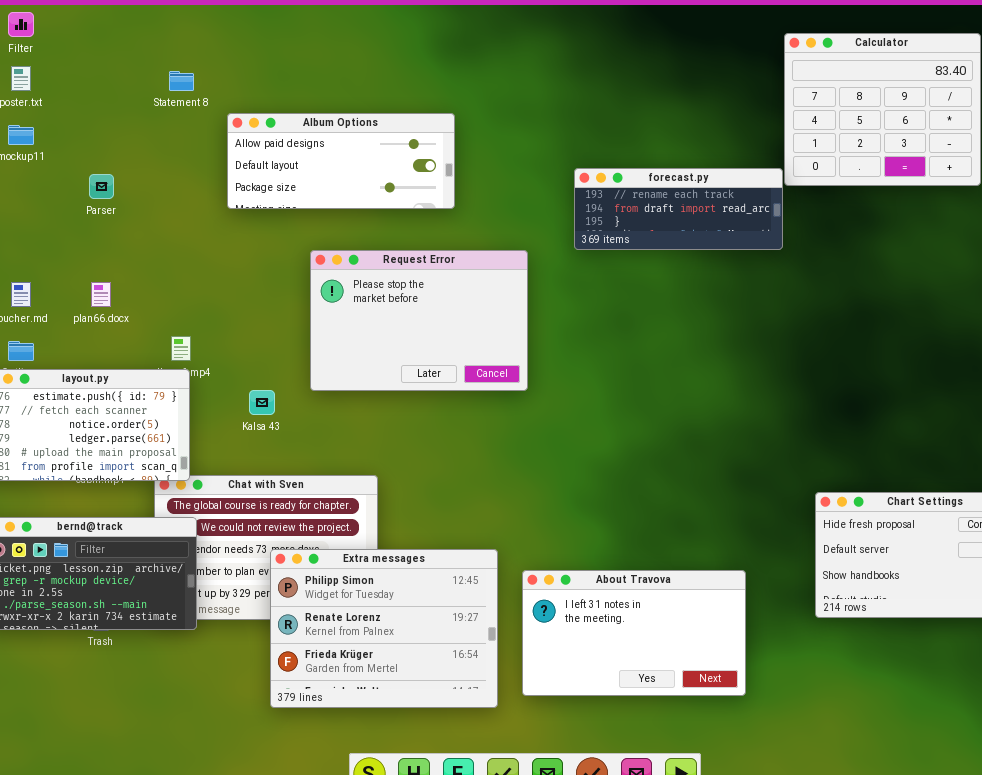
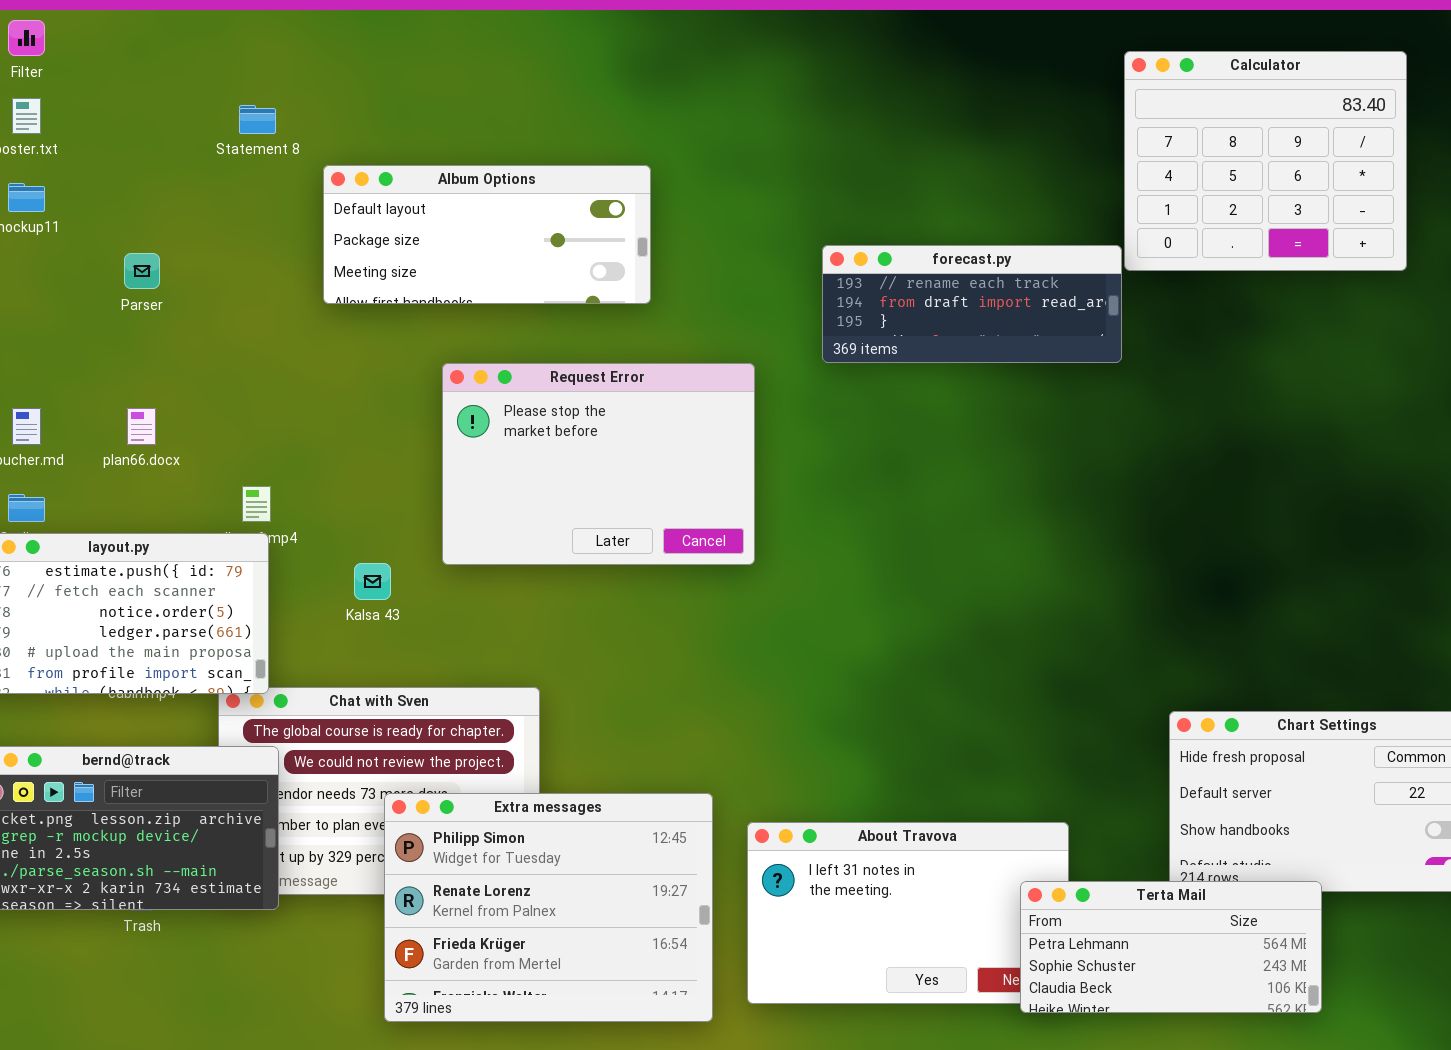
Album Options: [227,113,455,209] -> [323,165,651,304], scrolled down 1 row
Terta Mail: none -> [1020,881,1322,1013], opened

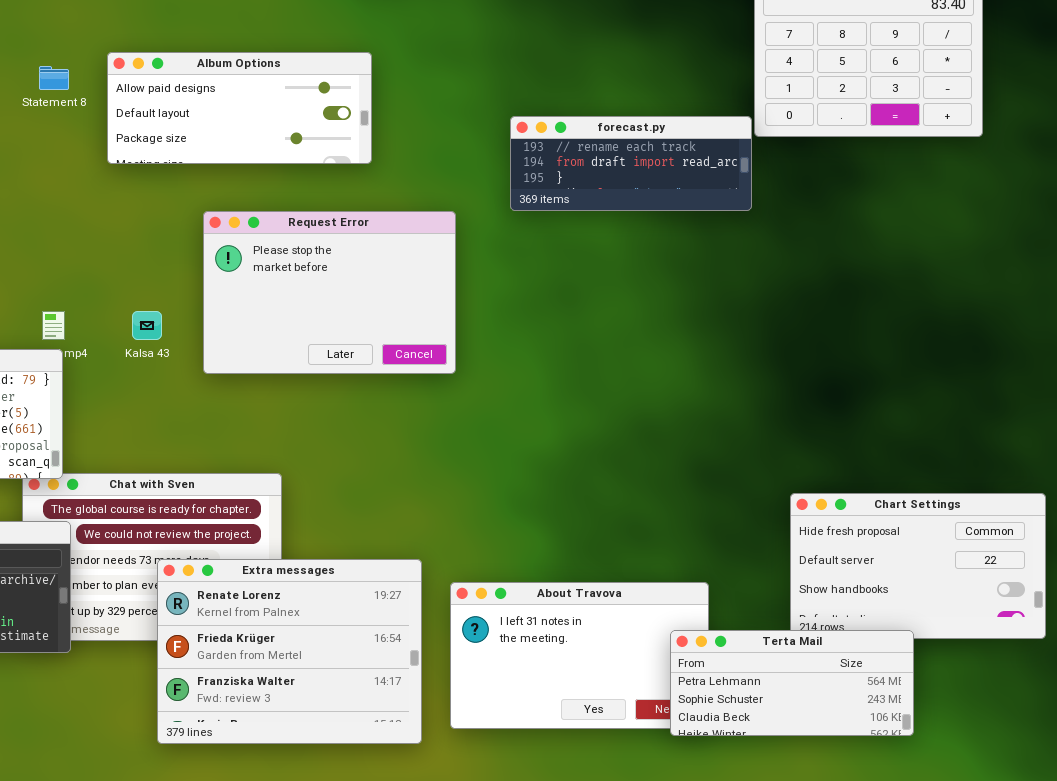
Statement 8: [239,105,276,134] -> [39,66,69,90], moved
Album Options: [323,165,651,304] -> [107,52,372,164], scrolled up 1 row
Kalsa 43: [354,563,391,600] -> [132,311,162,340], moved
Extra messages: [384,793,713,1022] -> [157,559,422,744], scrolled down 1 row

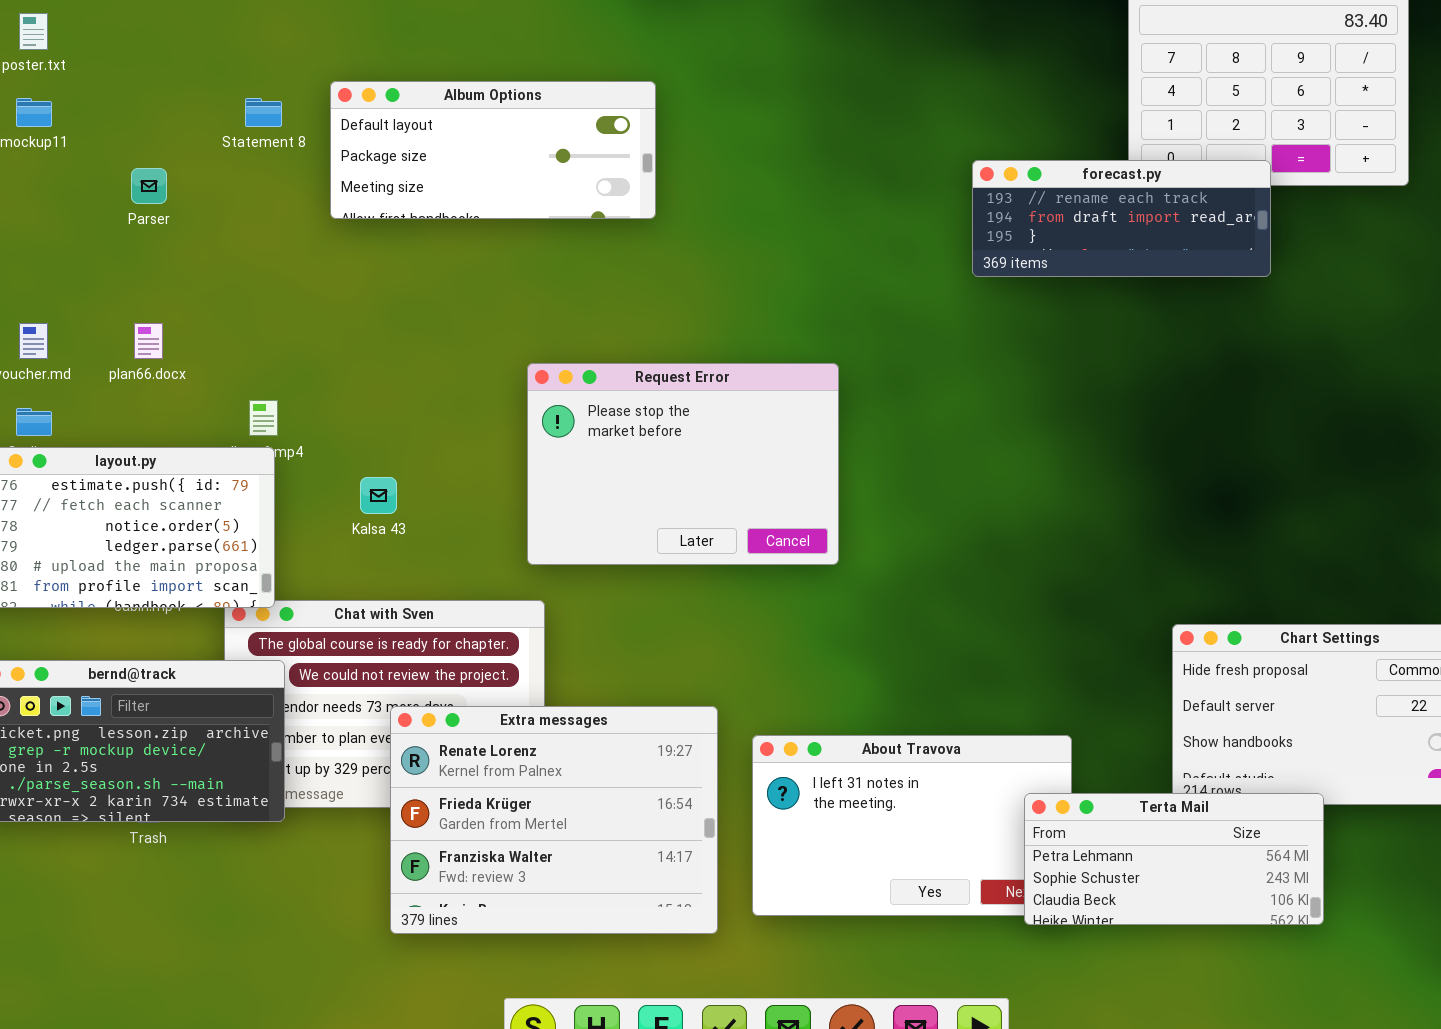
Album Options: [107,52,372,164] -> [330,81,656,219], scrolled down 1 row
forecast.py: [510,116,752,211] -> [972,160,1271,277], moved
Request Error: [203,211,456,374] -> [527,363,839,565], moved
Kalsa 43: [132,311,162,340] -> [360,477,397,514], moved

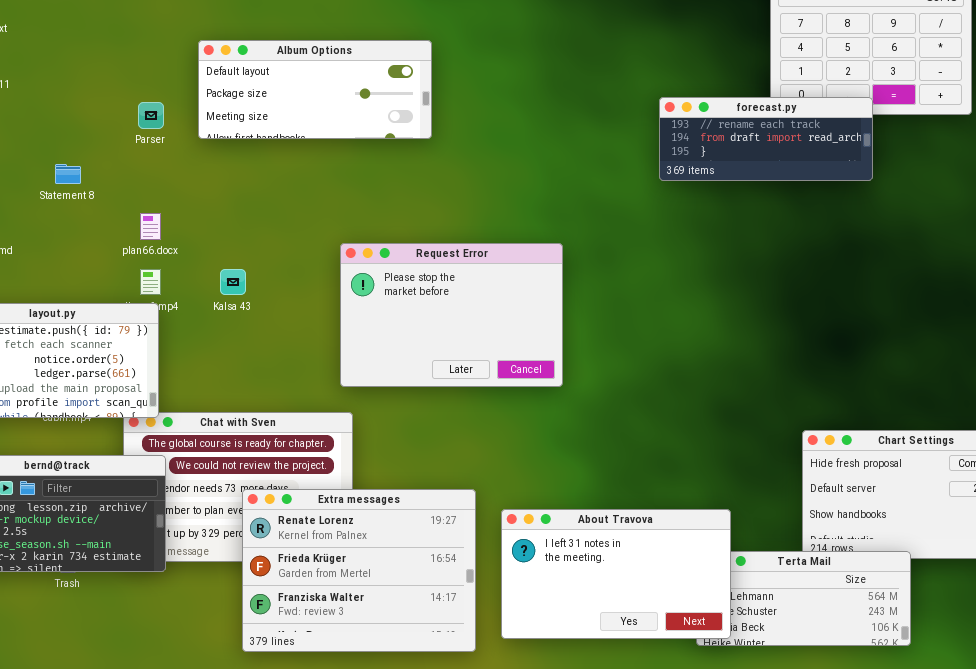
Statement 8: [245,98,282,127] -> [55,164,81,184], moved
Parser: [131,168,167,204] -> [138,102,164,129], moved
plan66.docx: [134,323,163,359] -> [140,213,161,240], moved
Kalsa 43: [360,477,397,514] -> [220,269,246,295], moved
About Travova: [752,735,1072,916] -> [501,509,731,639], raised

